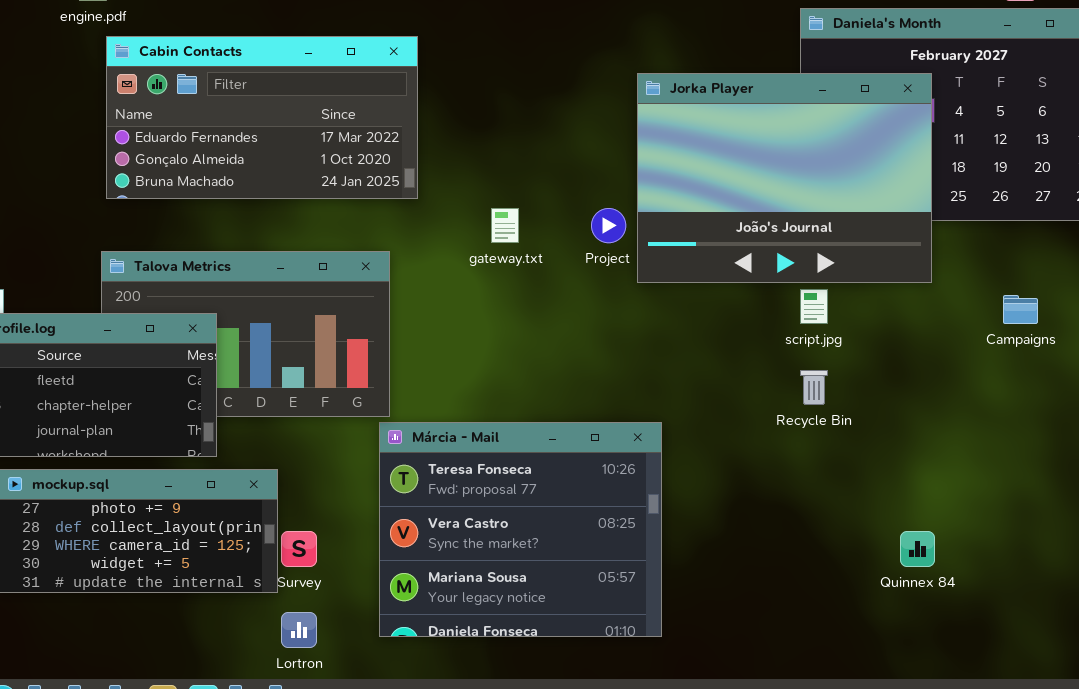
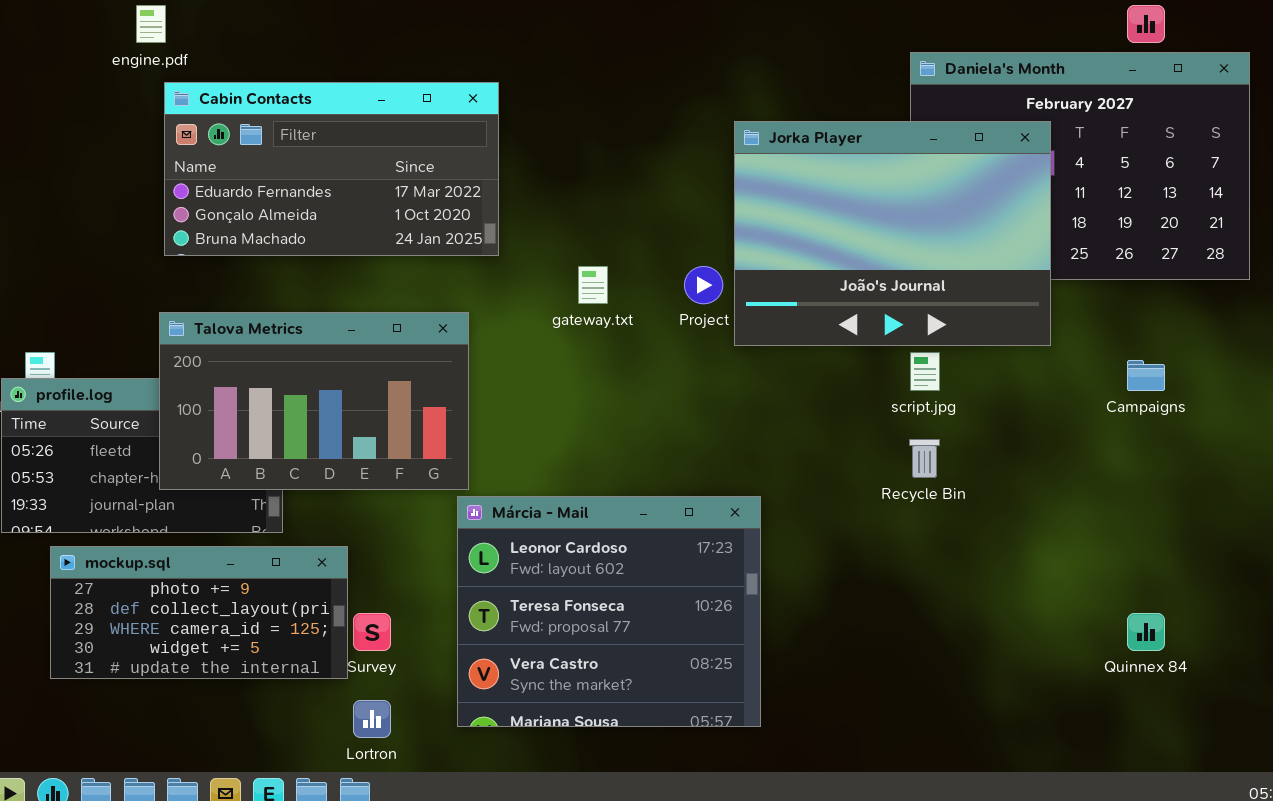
Talova Metrics: [101,251,390,417] -> [159,312,469,490], raised
Márcia - Mail: [379,422,662,637] -> [457,496,761,727], scrolled up 1 row
Quinnex 84: [900,531,935,567] -> [1127,613,1165,651], moved

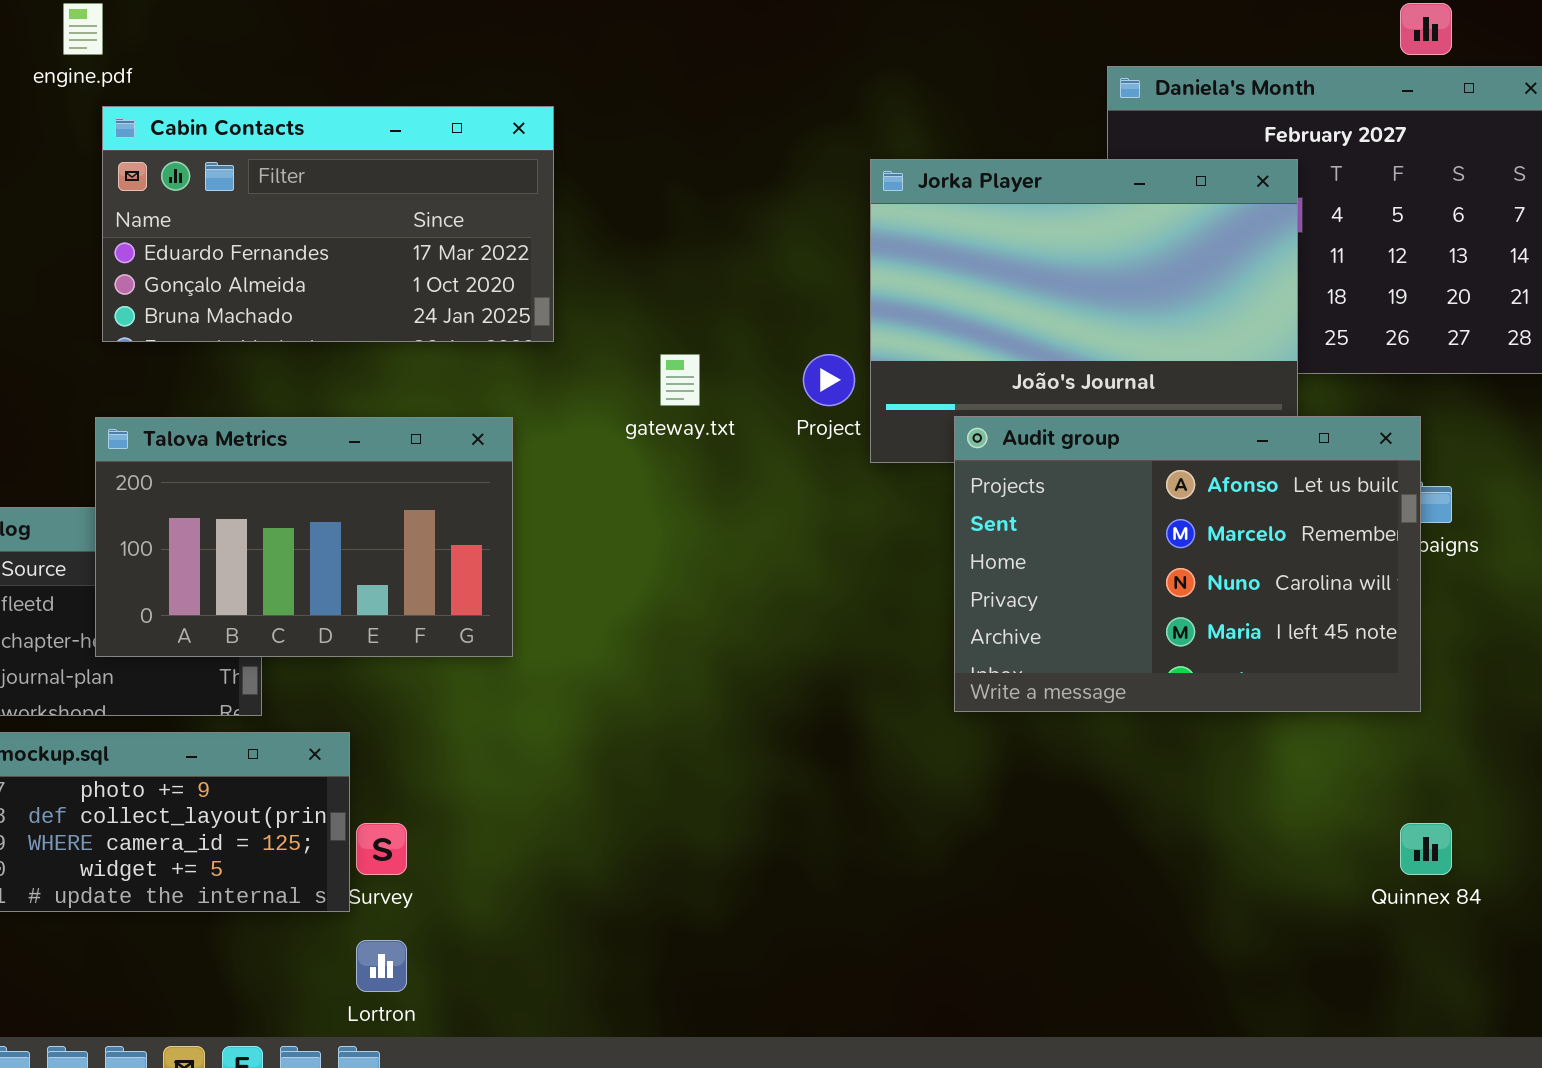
Audit group: none -> [954,416,1421,712], opened
Márcia - Mail: [457,496,761,727] -> none, closed

